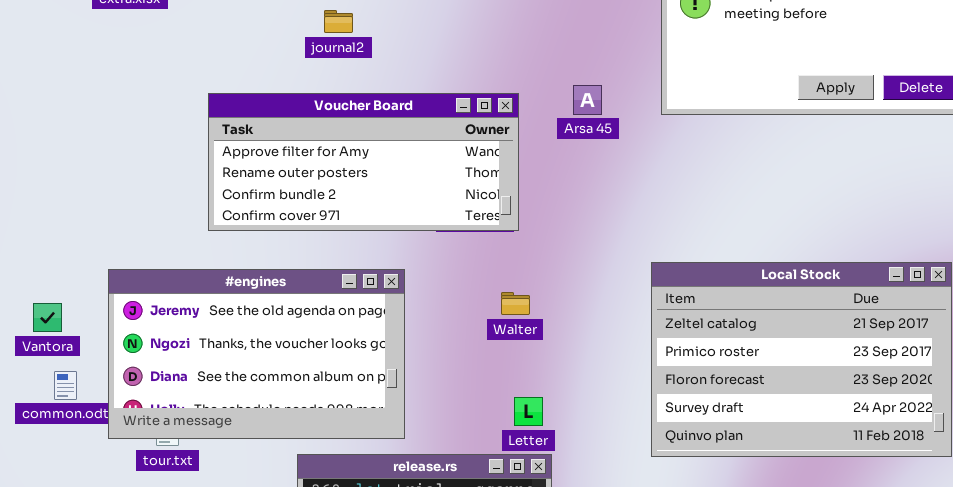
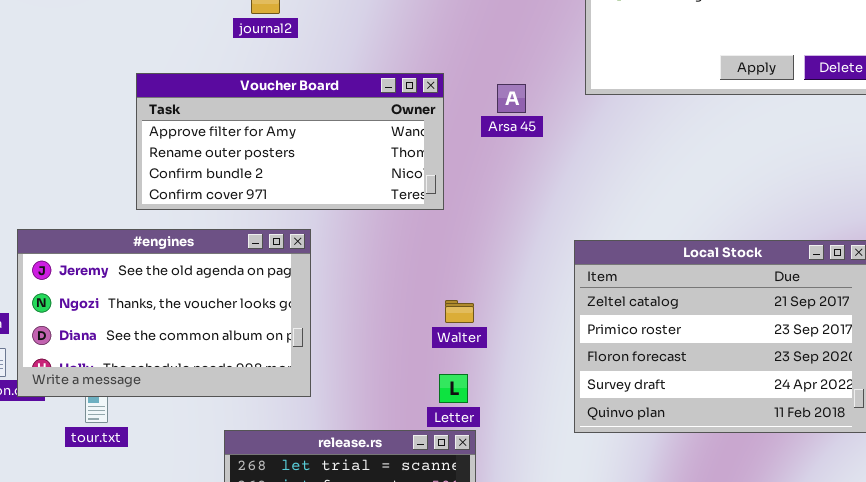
Arsa 45: [573,85,602,115] -> [497,84,526,113], moved
#engines: [108,269,405,439] -> [17,229,311,397], moved
Walter: [501,292,530,315] -> [445,300,474,323], moved

